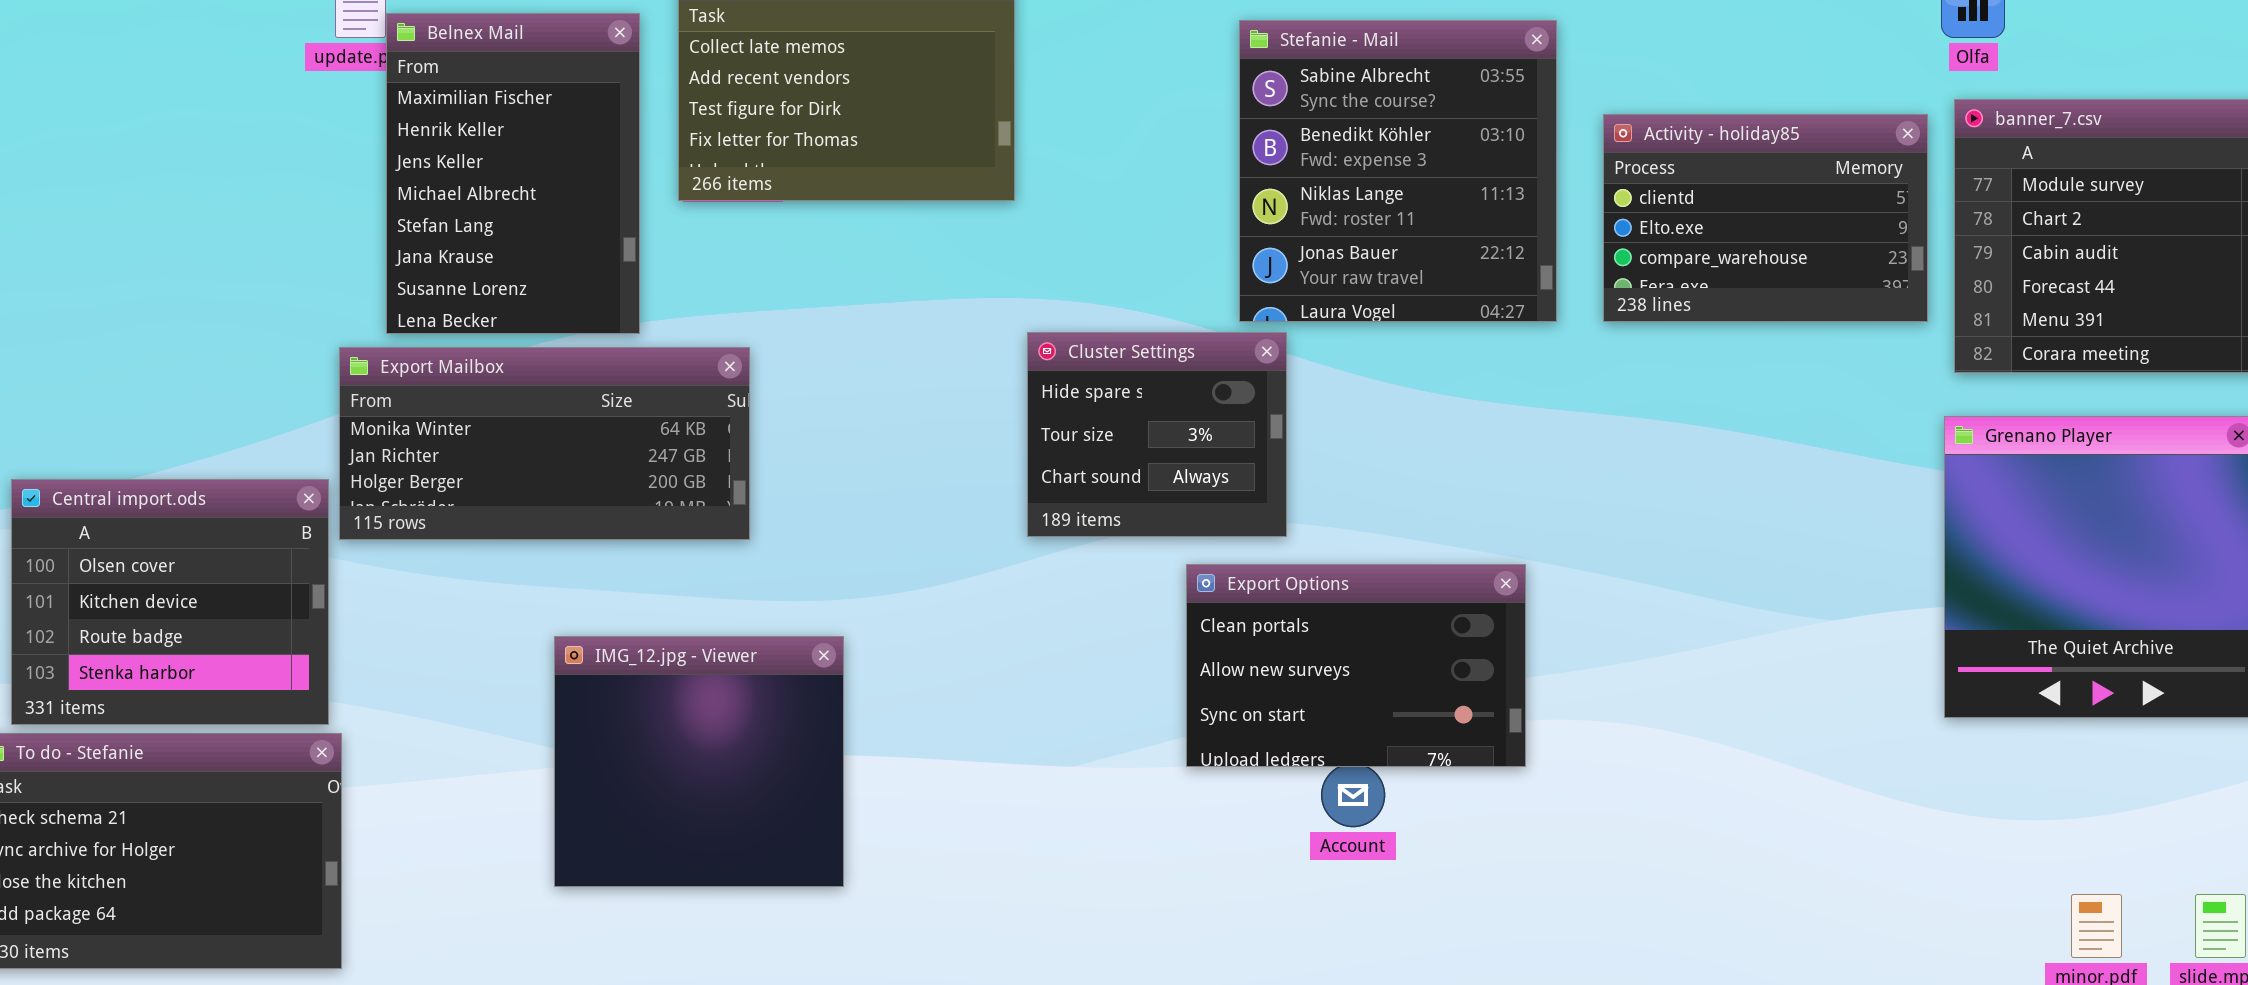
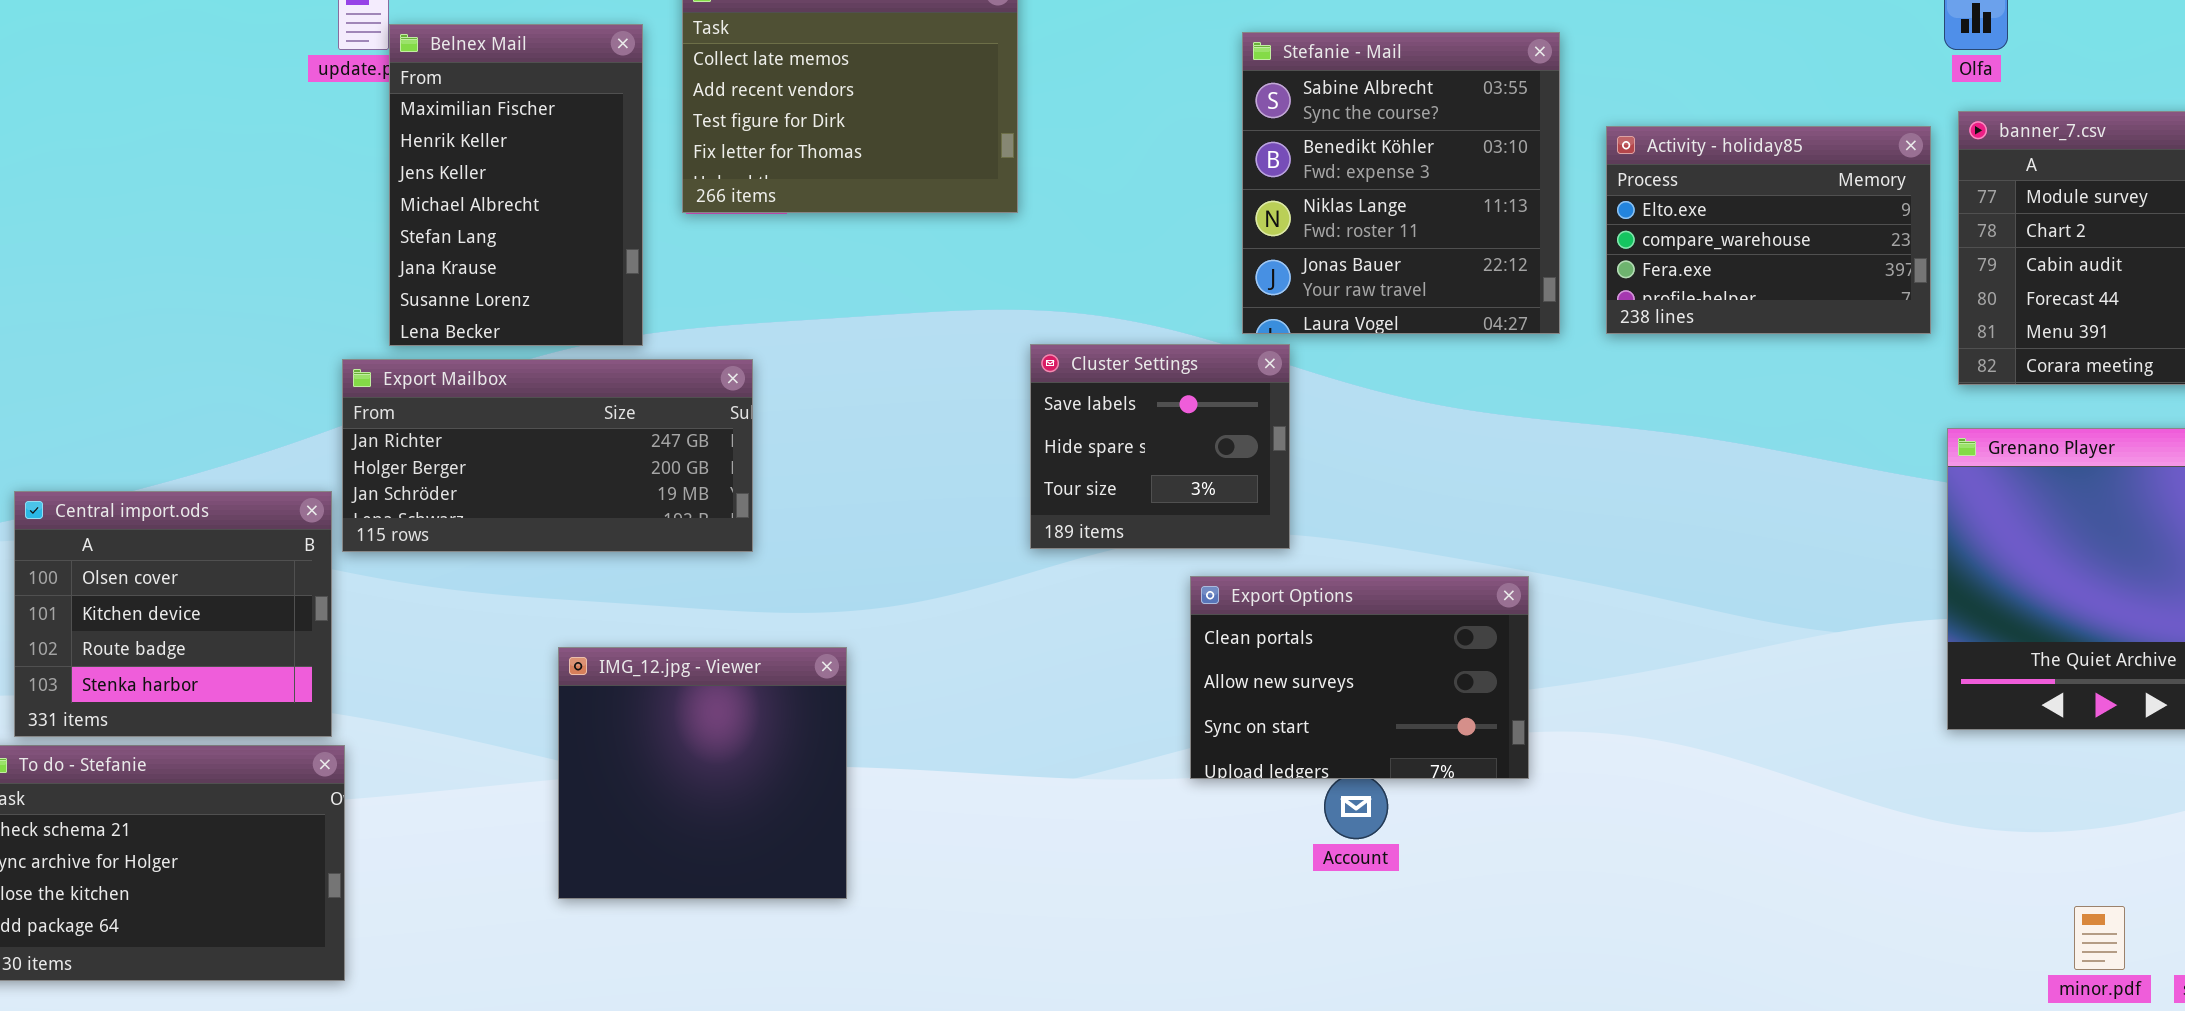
Activity - holiday85: [1603,114,1928,322] -> [1606,126,1931,334], scrolled down 1 row
Cluster Settings: [1027,332,1287,537] -> [1030,344,1290,549], scrolled up 1 row
Export Mailbox: [339,347,750,540] -> [342,359,753,552], scrolled down 1 row

